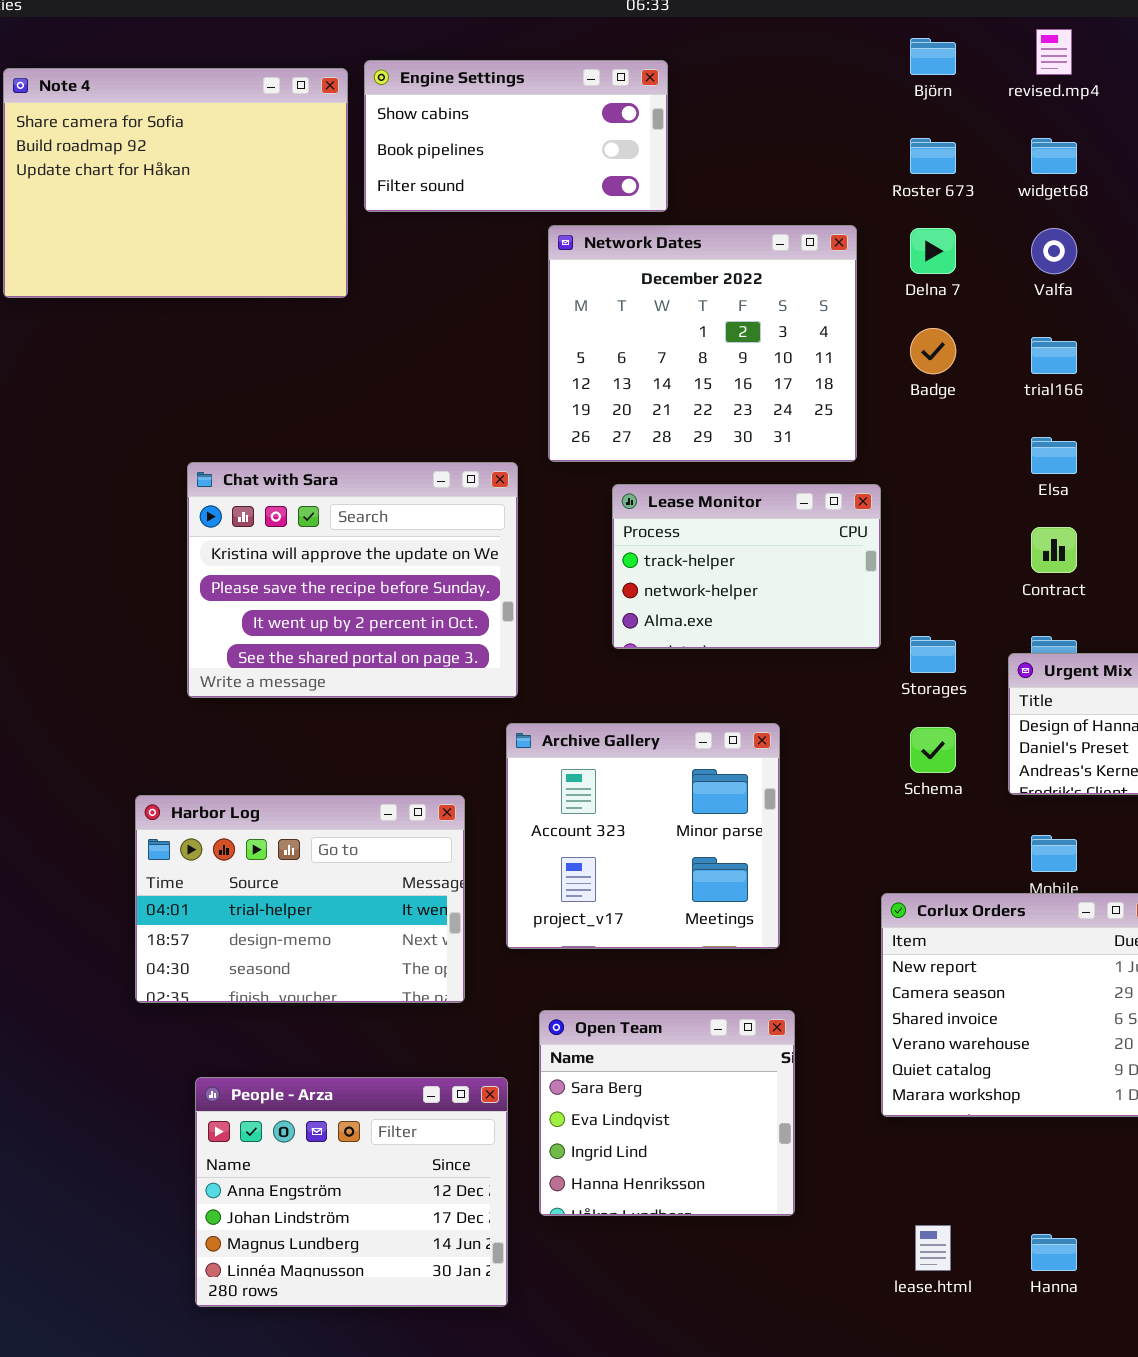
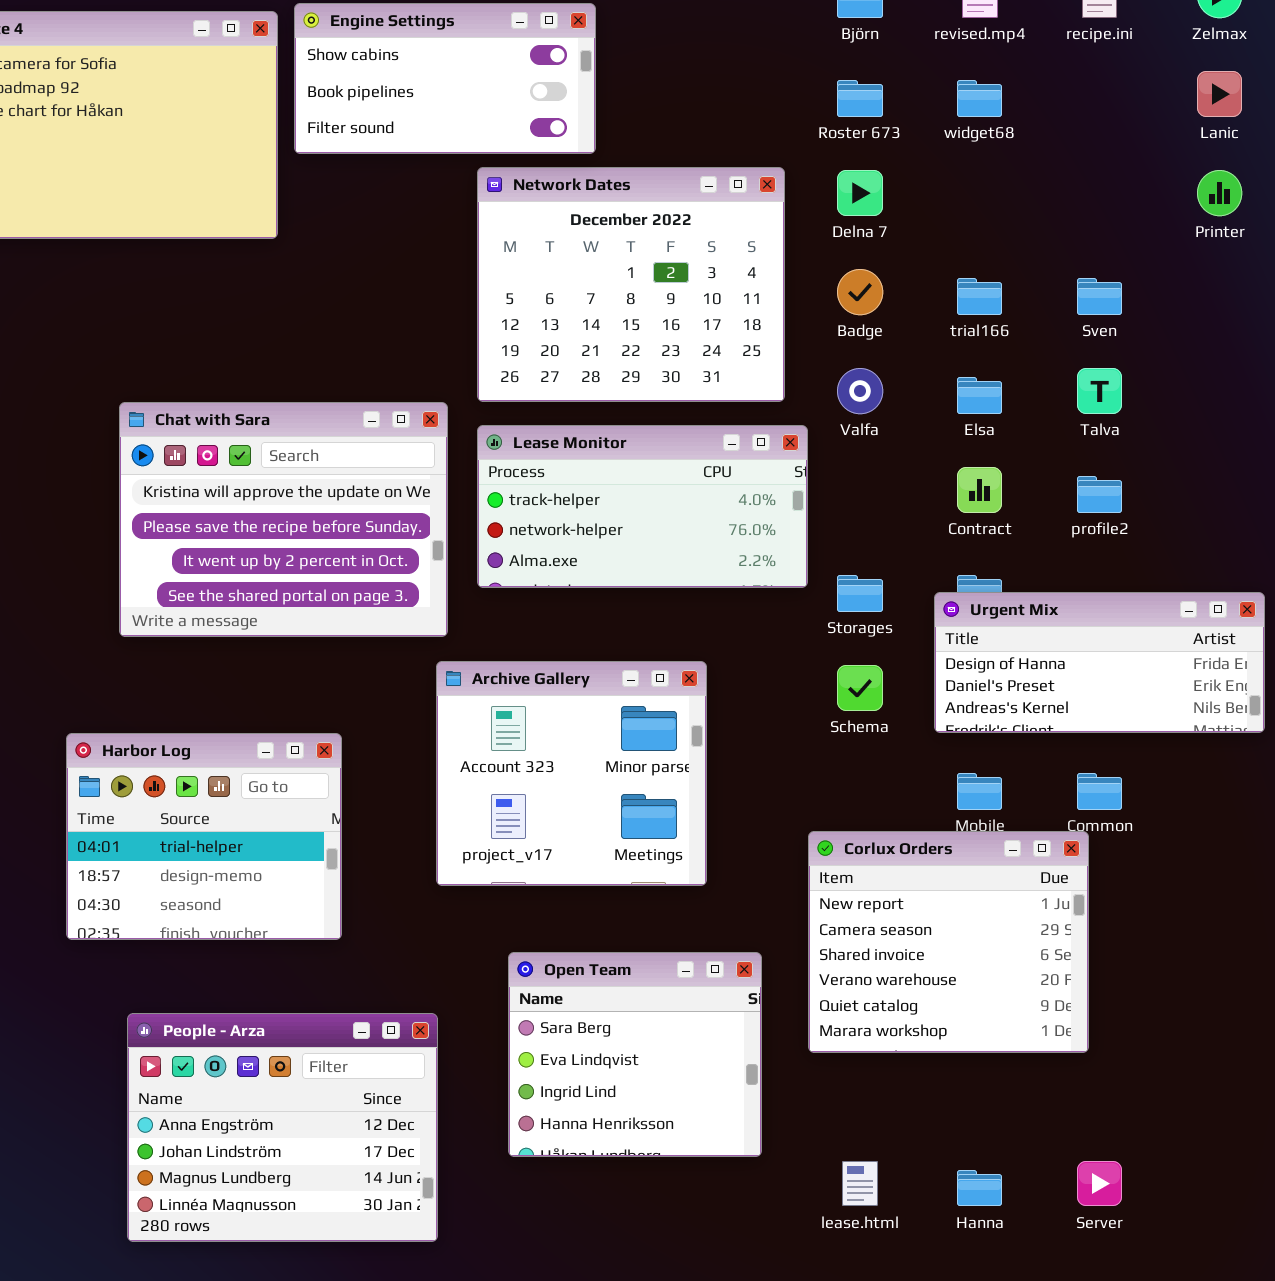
Valfa: [1031,228,1077,274] -> [837,368,883,414], moved
Lease Monitor: [612,484,881,649] -> [477,425,808,588], resized
Harbor Log: [135,795,465,1003] -> [66,733,342,940], resized
Open Team: [539,1010,795,1216] -> [508,952,762,1157], moved

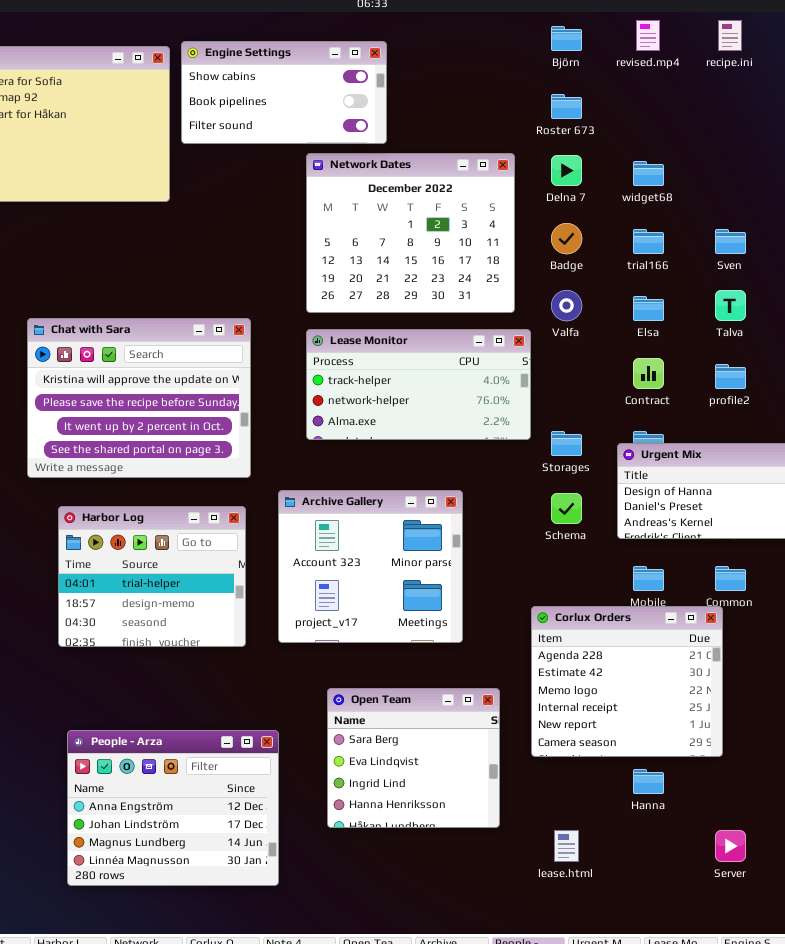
widget68: [957,80,1002,117] -> [633,161,664,186], moved
Chat with Sara: [119,402,448,637] -> [27,318,251,478], moved
Harbor Log: [66,733,342,940] -> [58,506,246,647], moved
Corlux Orders: [808,831,1089,1053] -> [531,606,723,757], scrolled up 4 rows
Hanna: [957,1170,1002,1206] -> [633,769,664,794], moved

